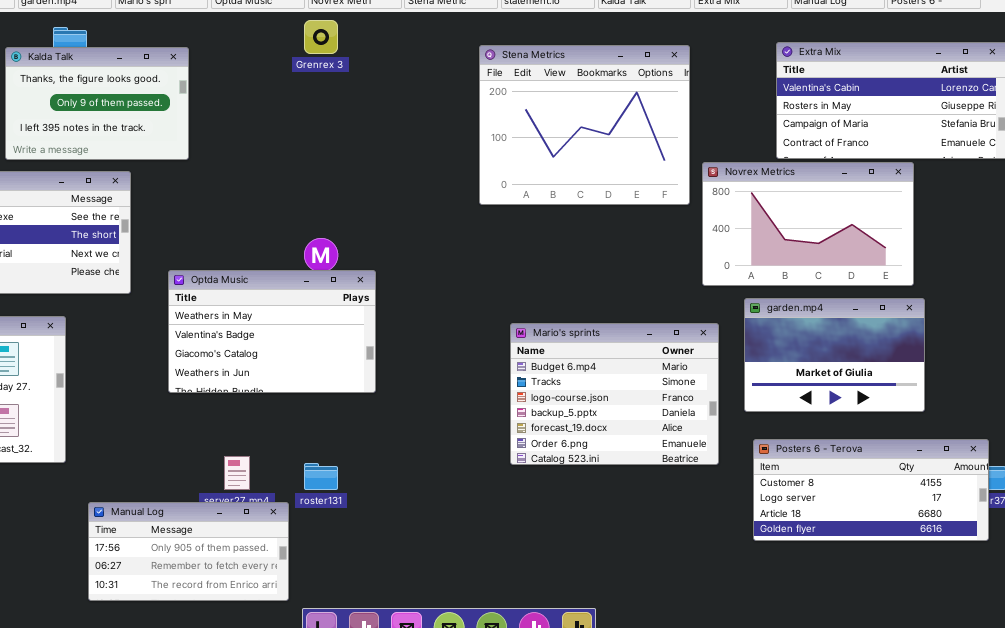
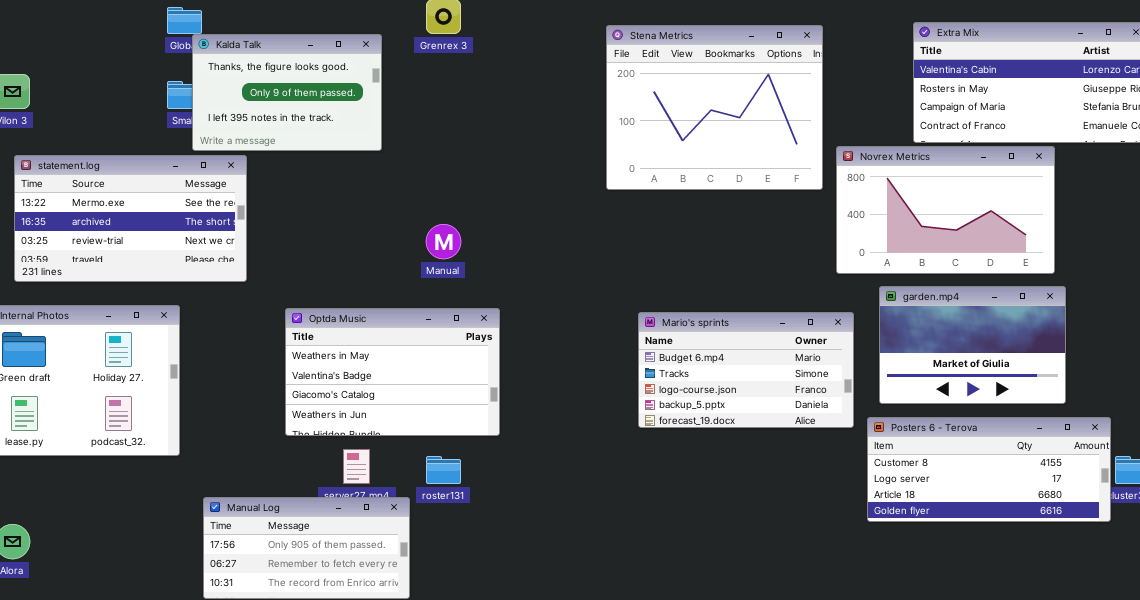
Kalda Talk: [5,47,189,160] -> [192,34,382,151], moved
Optda Music: [168,270,376,393] -> [285,308,500,436], moved
Mario's sprints: [510,323,719,465] -> [638,312,854,428], resized
Posters 6 - Terova: [753,439,989,541] -> [867,417,1111,522], moved

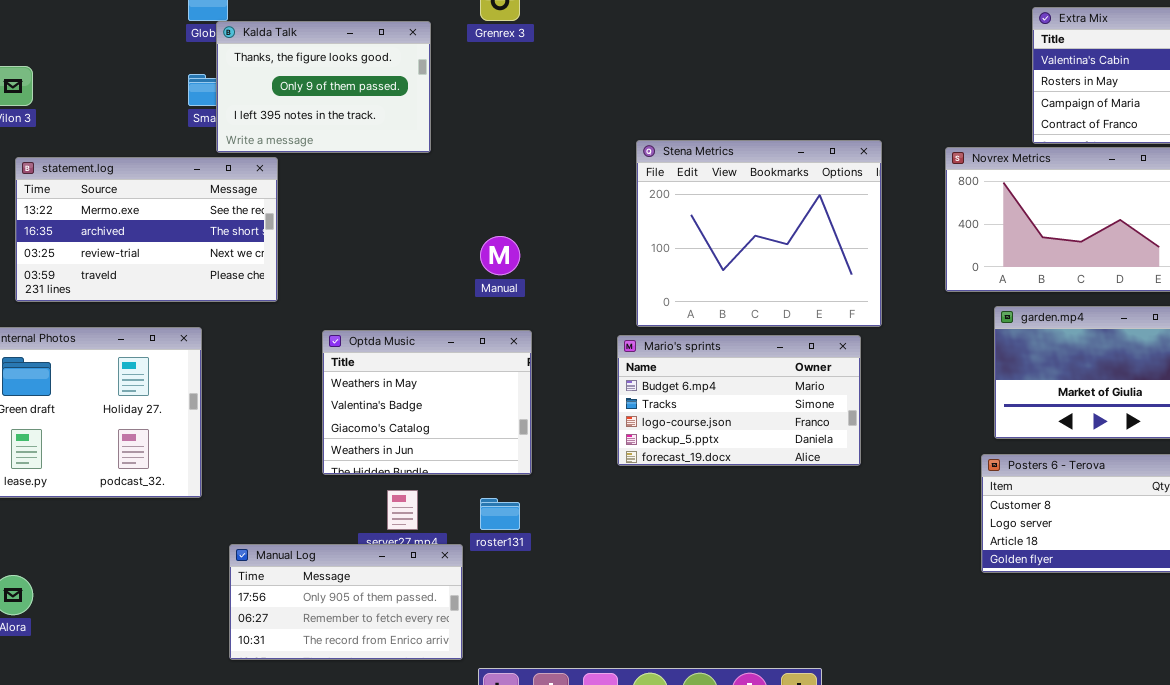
Stena Metrics: [606,25,823,190] -> [636,140,882,327], moved
Optda Music: [285,308,500,436] -> [322,330,532,475], resized
Mario's sprints: [638,312,854,428] -> [617,335,861,466], moved

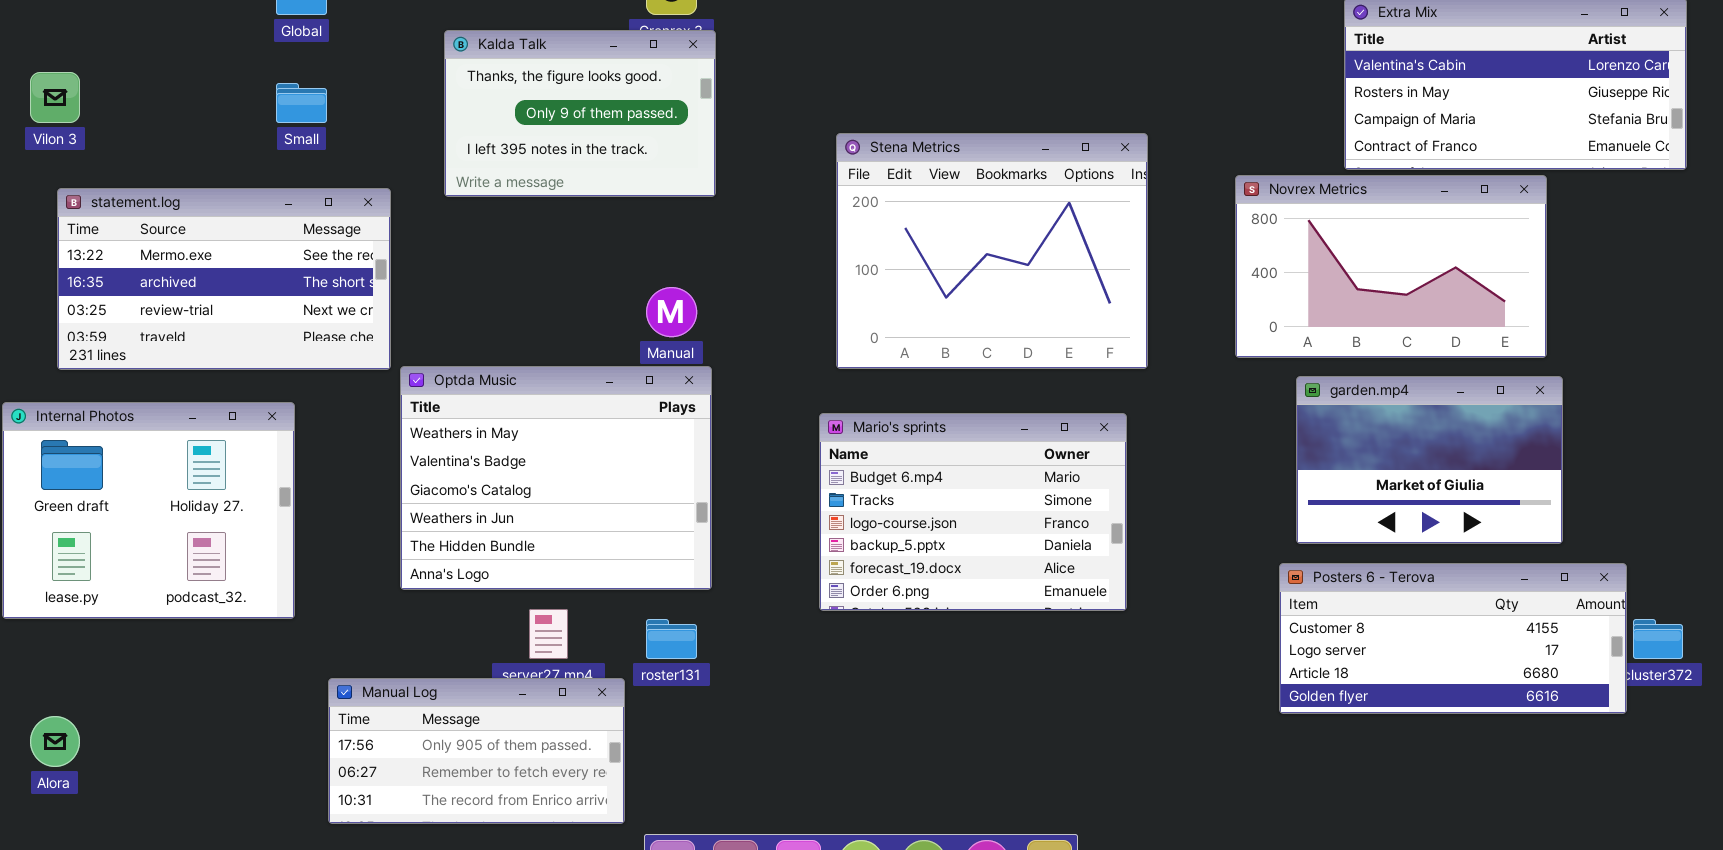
Kalda Talk: [216,21,431,153] -> [444,30,716,197], moved
Stena Metrics: [636,140,882,327] -> [836,133,1148,369], moved
Optda Music: [322,330,532,475] -> [400,366,712,590], resized
Mario's sprints: [617,335,861,466] -> [819,413,1127,611], resized

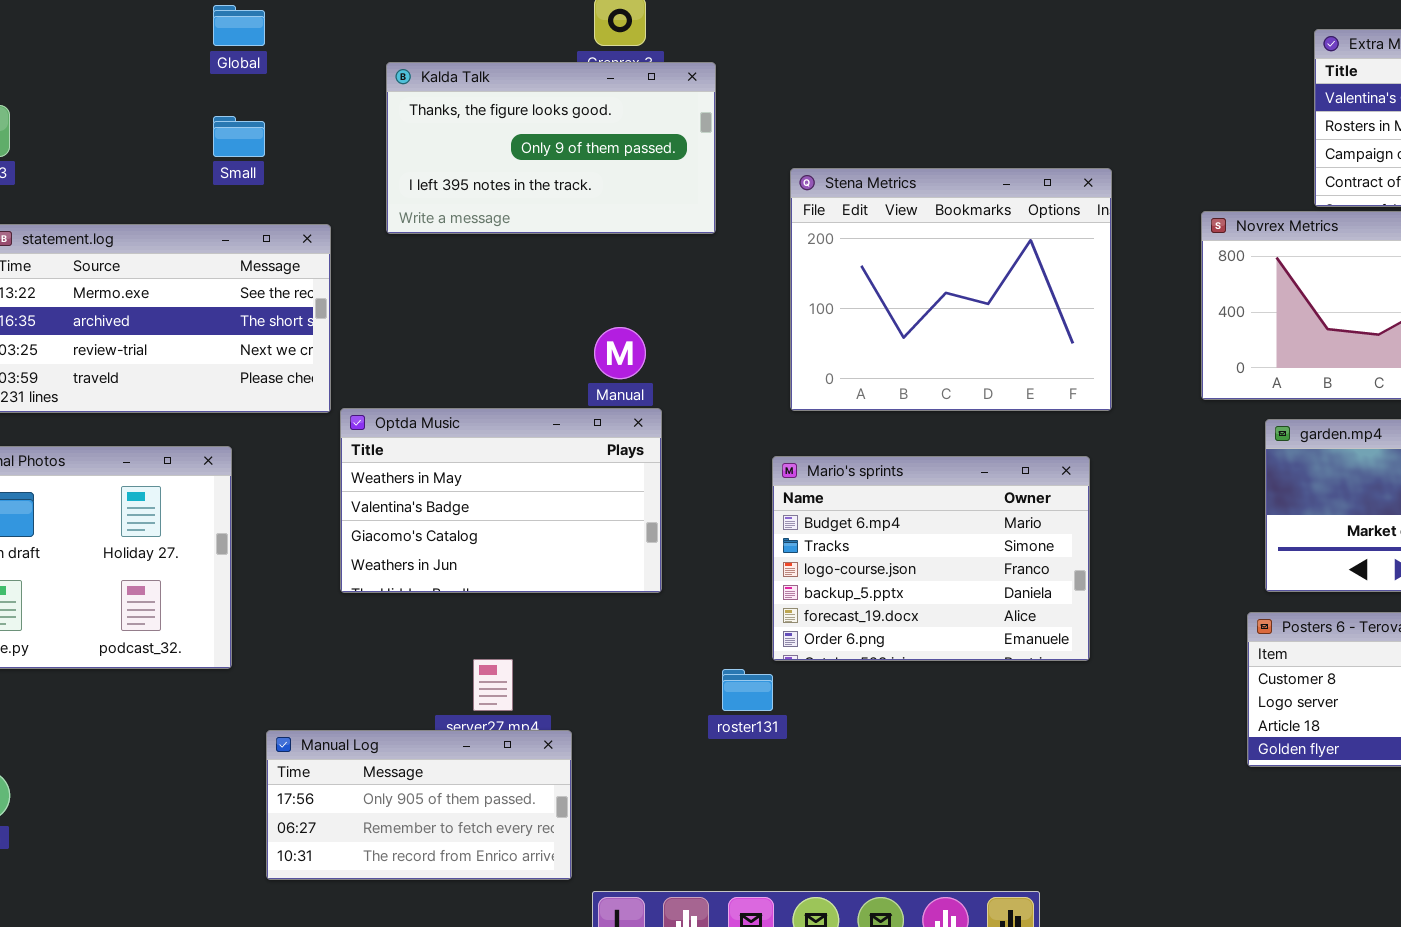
Kalda Talk: [444,30,716,197] -> [386,62,716,234], resized
Optda Music: [400,366,712,590] -> [340,408,662,593], resized
roster131: [646,619,697,659] -> [722,669,773,711], moved

